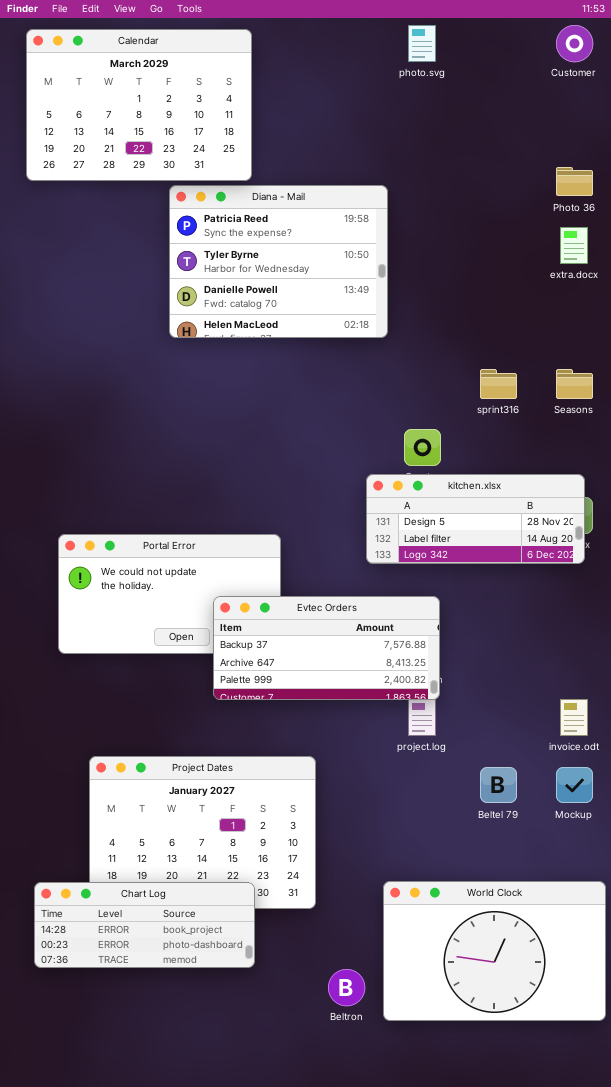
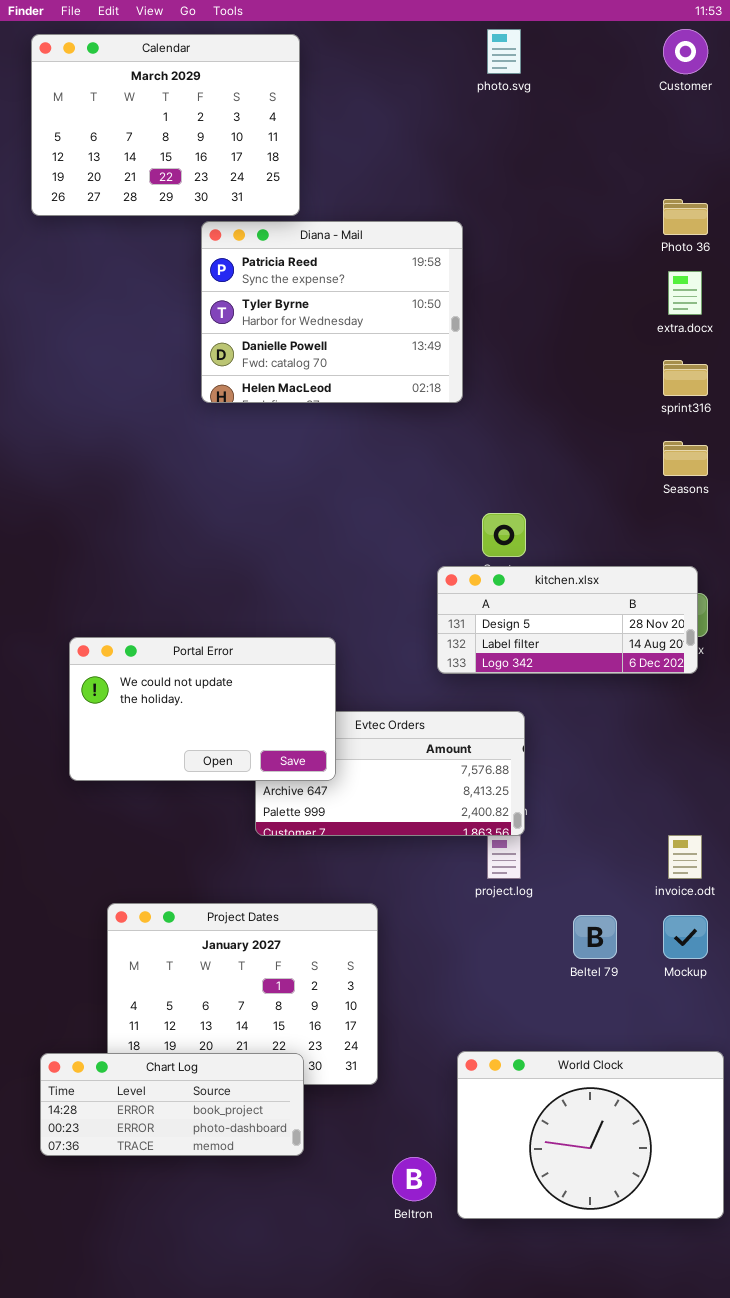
sprint316: [480,369,517,399] -> [663,360,708,396], moved
Portal Error: [58,534,281,654] -> [69,637,336,781], raised

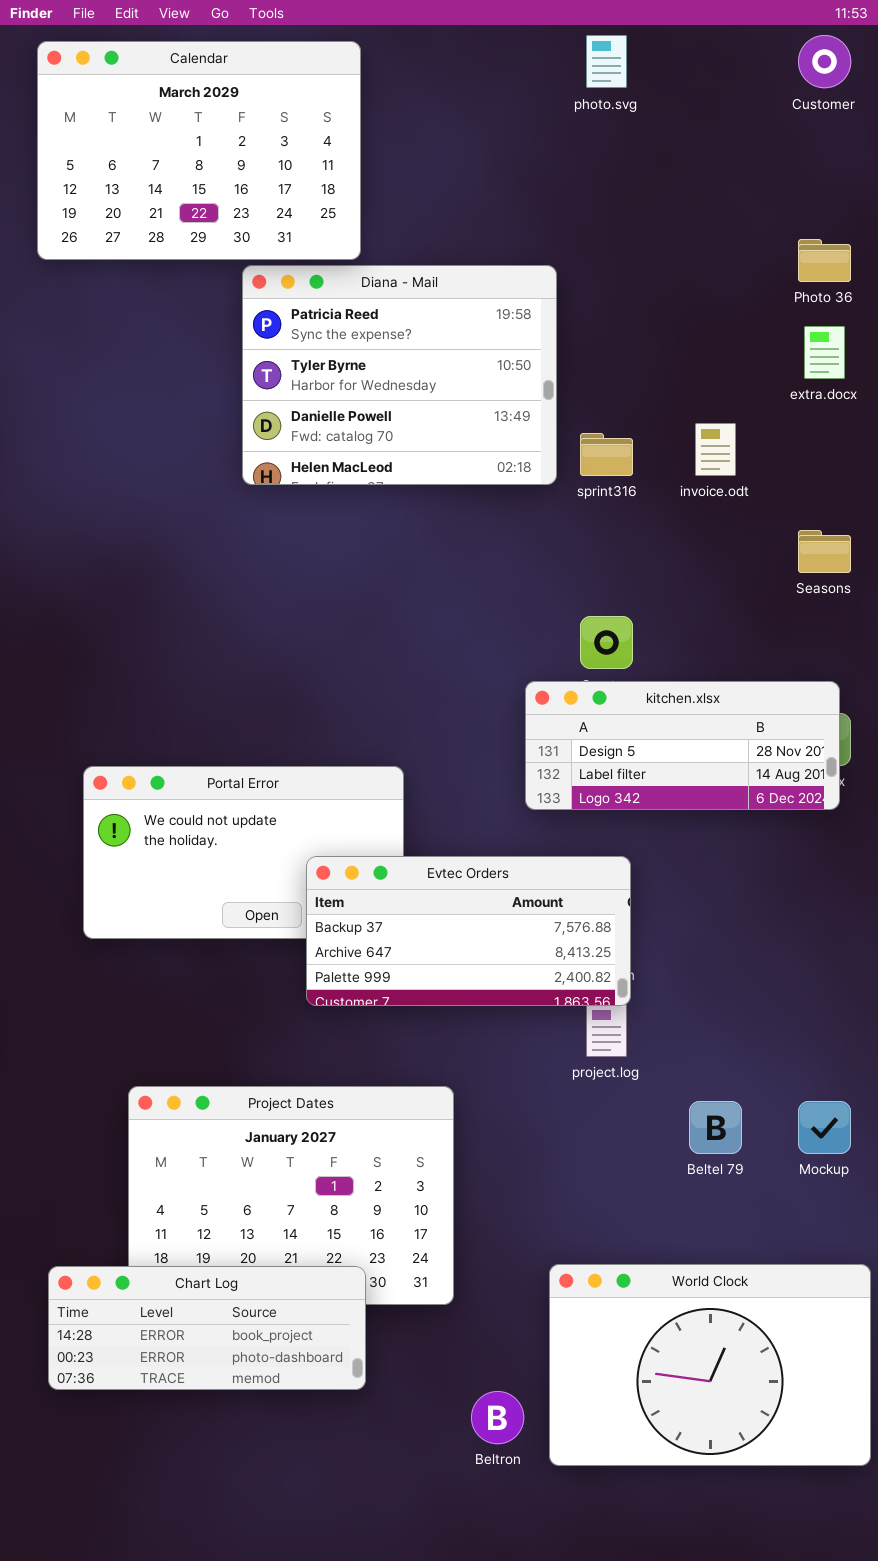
sprint316: [663,360,708,396] -> [580,433,633,476], moved
Evtec Orders: [255,711,525,836] -> [306,856,631,1006], raised
invoice.odt: [668,835,702,879] -> [695,423,736,476], moved

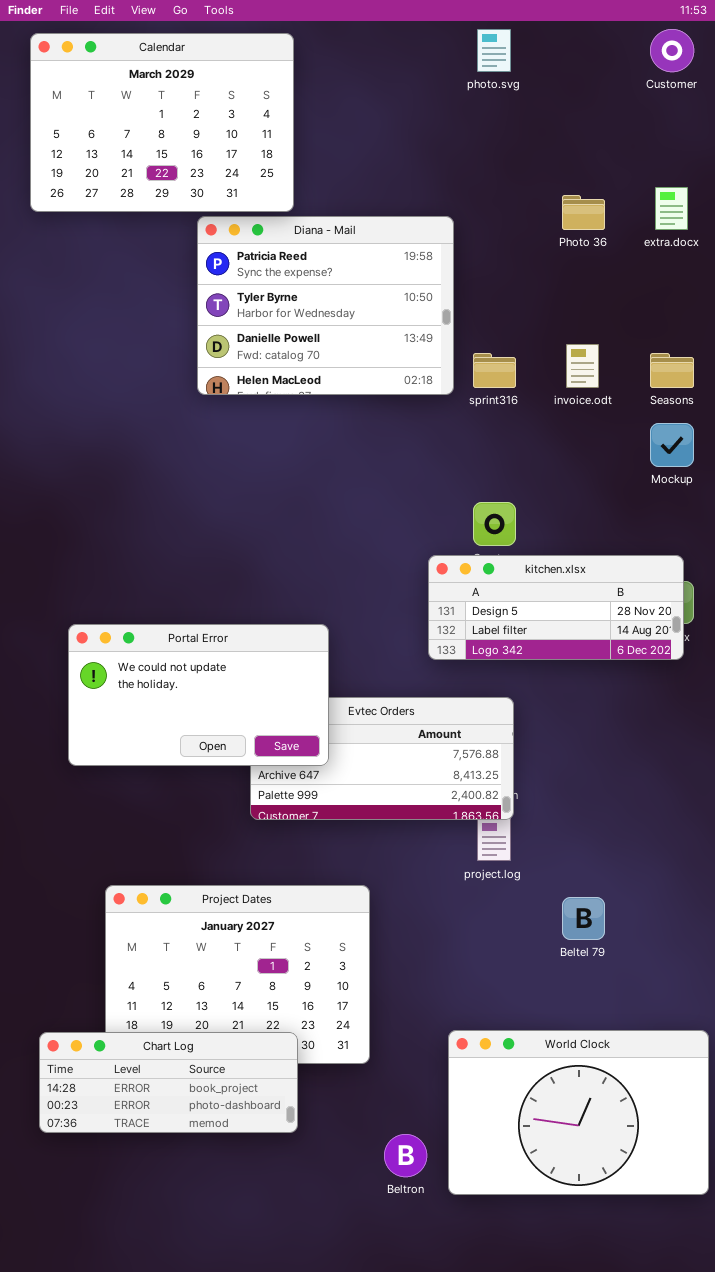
Photo 36: [798,239,851,282] -> [562,195,605,230], moved
extra.docx: [804,326,845,379] -> [655,187,688,230], moved
Seasons: [798,530,851,573] -> [650,353,694,388], moved
Portal Error: [83,766,404,939] -> [68,624,329,766], raised
Mockup: [798,1101,851,1154] -> [650,423,694,467], moved

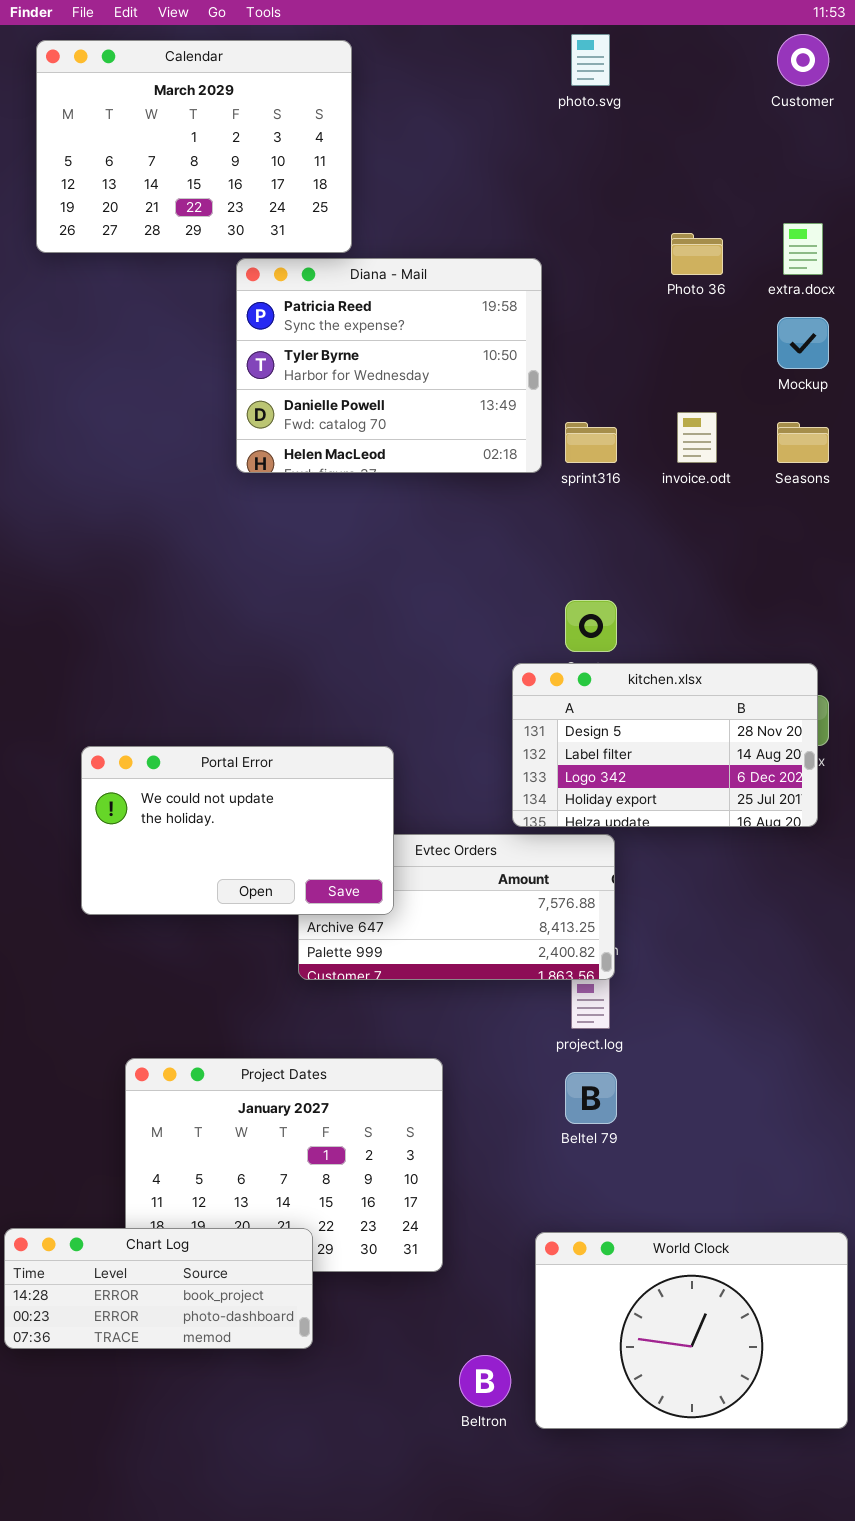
Mockup: [650,423,694,467] -> [777,317,829,369], moved
kitchen.xlsx: [428,555,684,660] -> [512,663,818,827], resized
Beltel 79: [562,897,605,940] -> [565,1072,617,1124], moved
Chart Log: [39,1032,298,1133] -> [4,1228,313,1349], moved

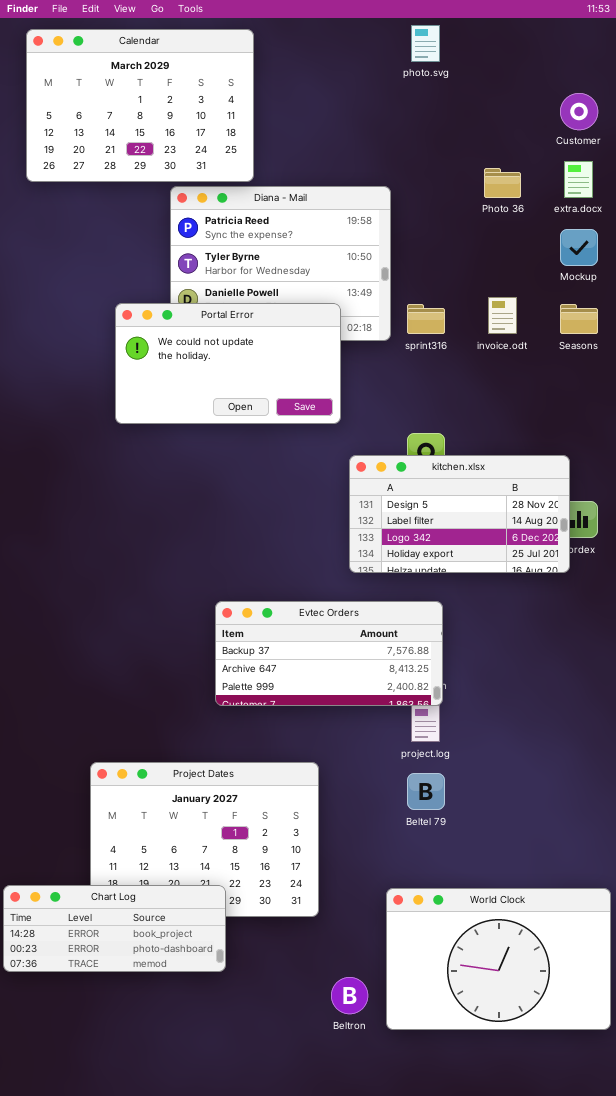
Customer: [777,34,829,86] -> [560,93,598,130], moved
kitchen.xlsx: [512,663,818,827] -> [349,455,570,573], moved
Portal Error: [81,746,394,915] -> [115,303,341,424], moved

